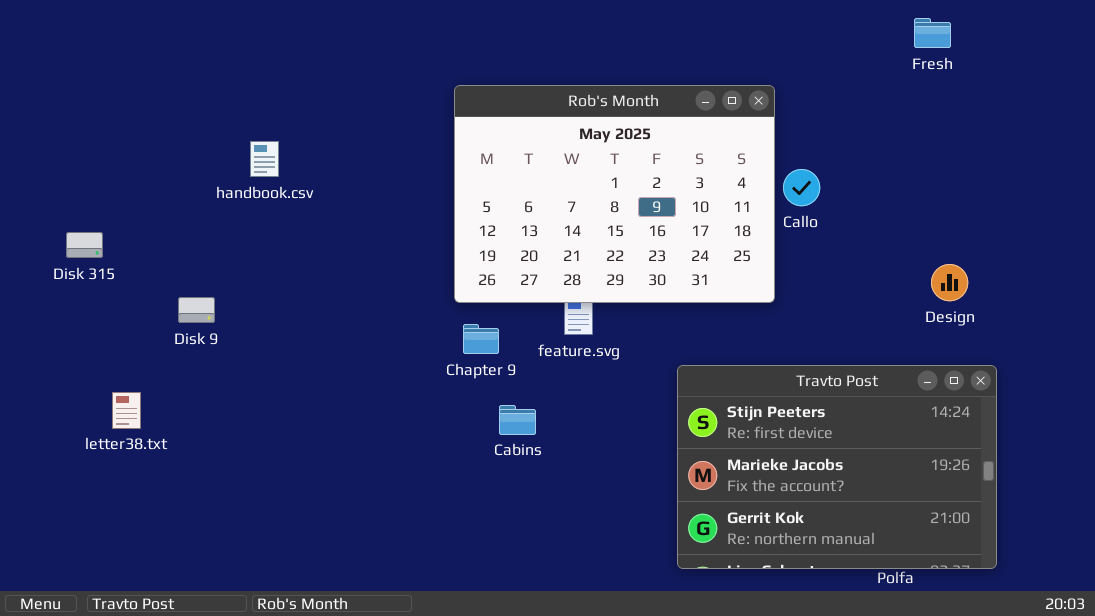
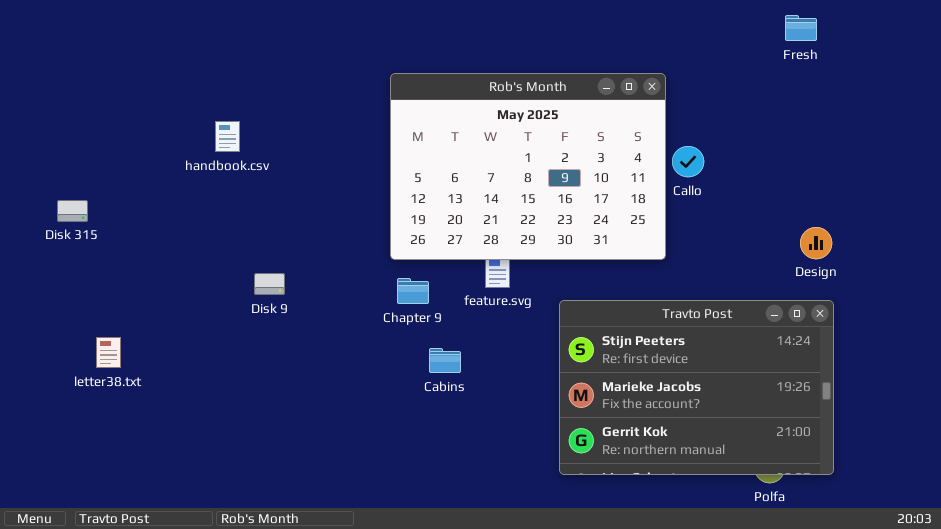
Disk 9: [178,297,215,323] -> [254,273,285,295], moved
Travto Post: [677,365,997,569] -> [559,300,834,475], moved

